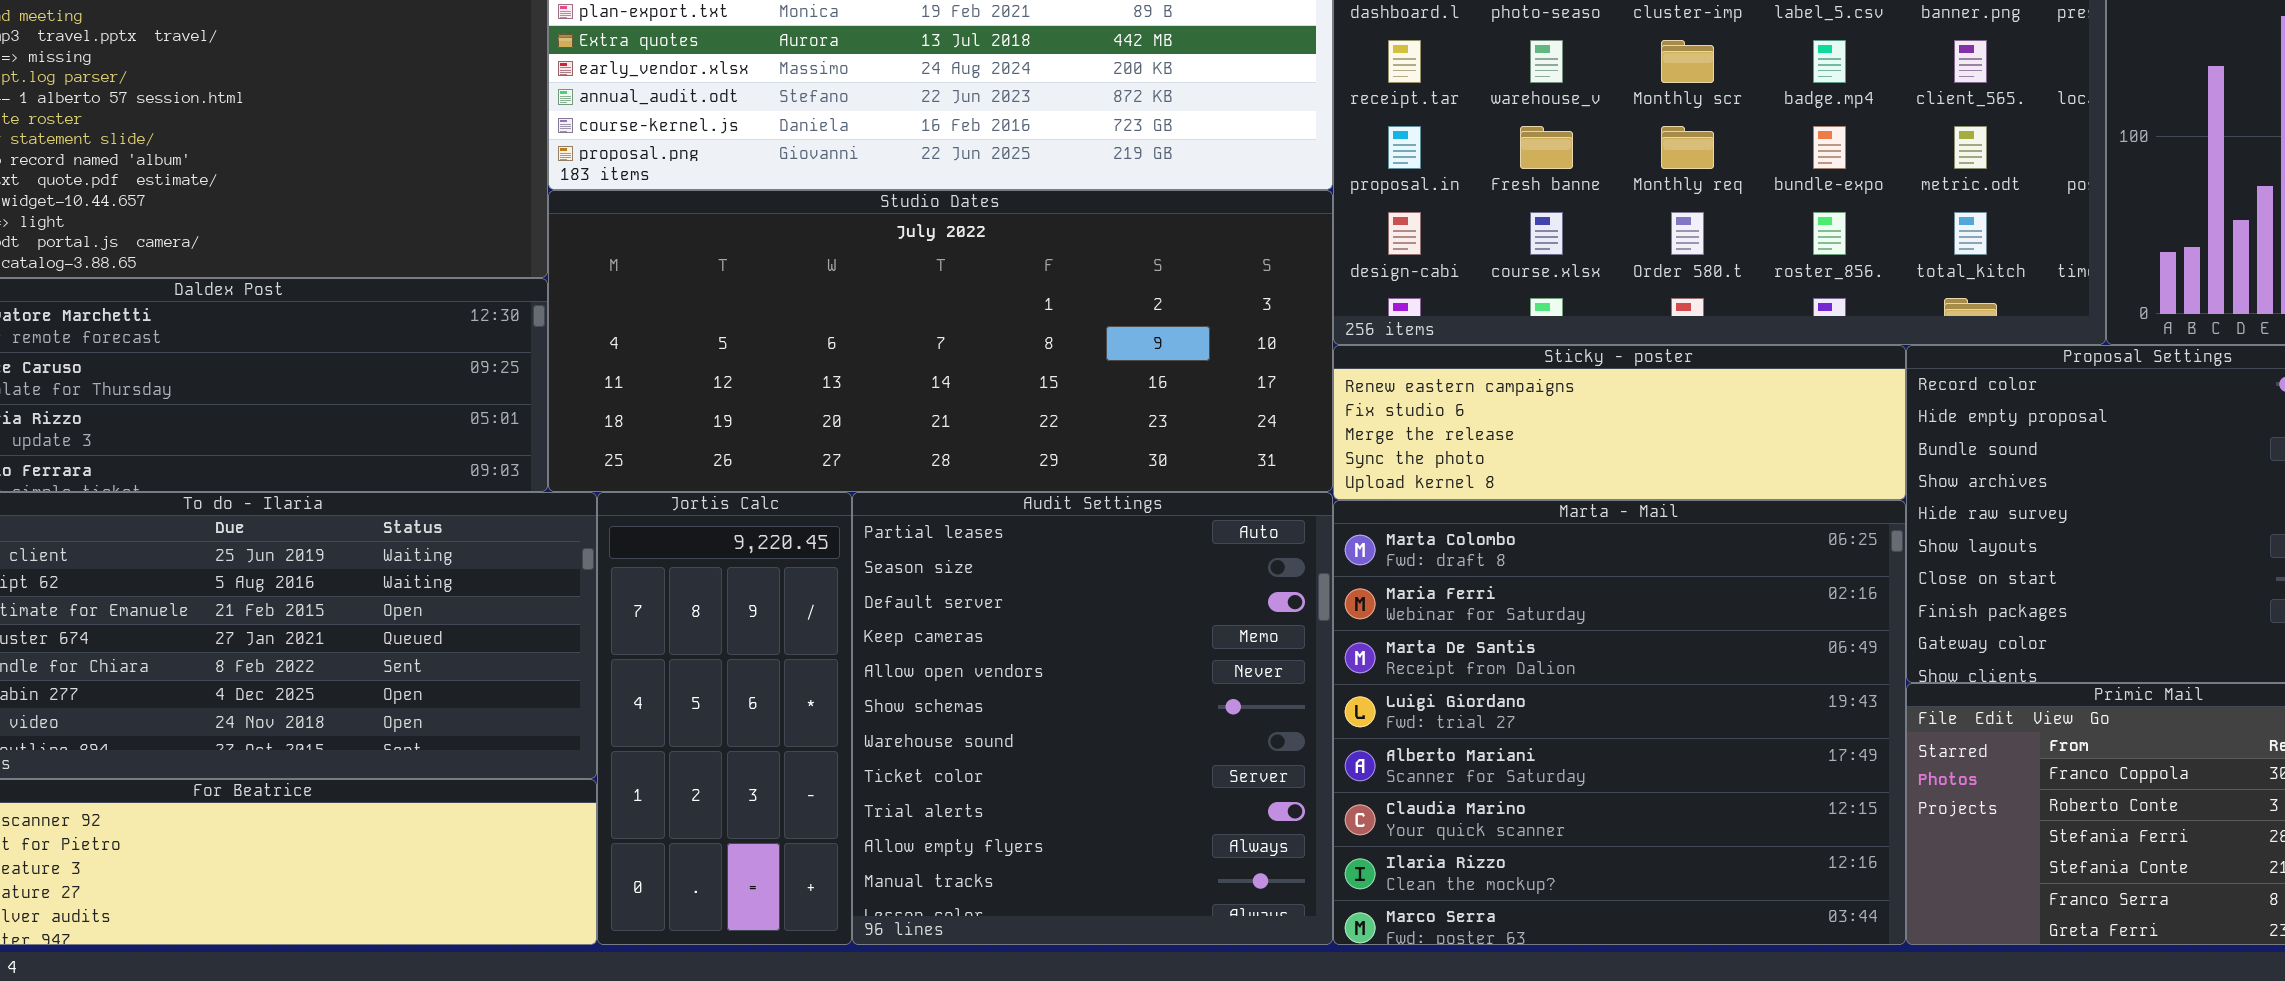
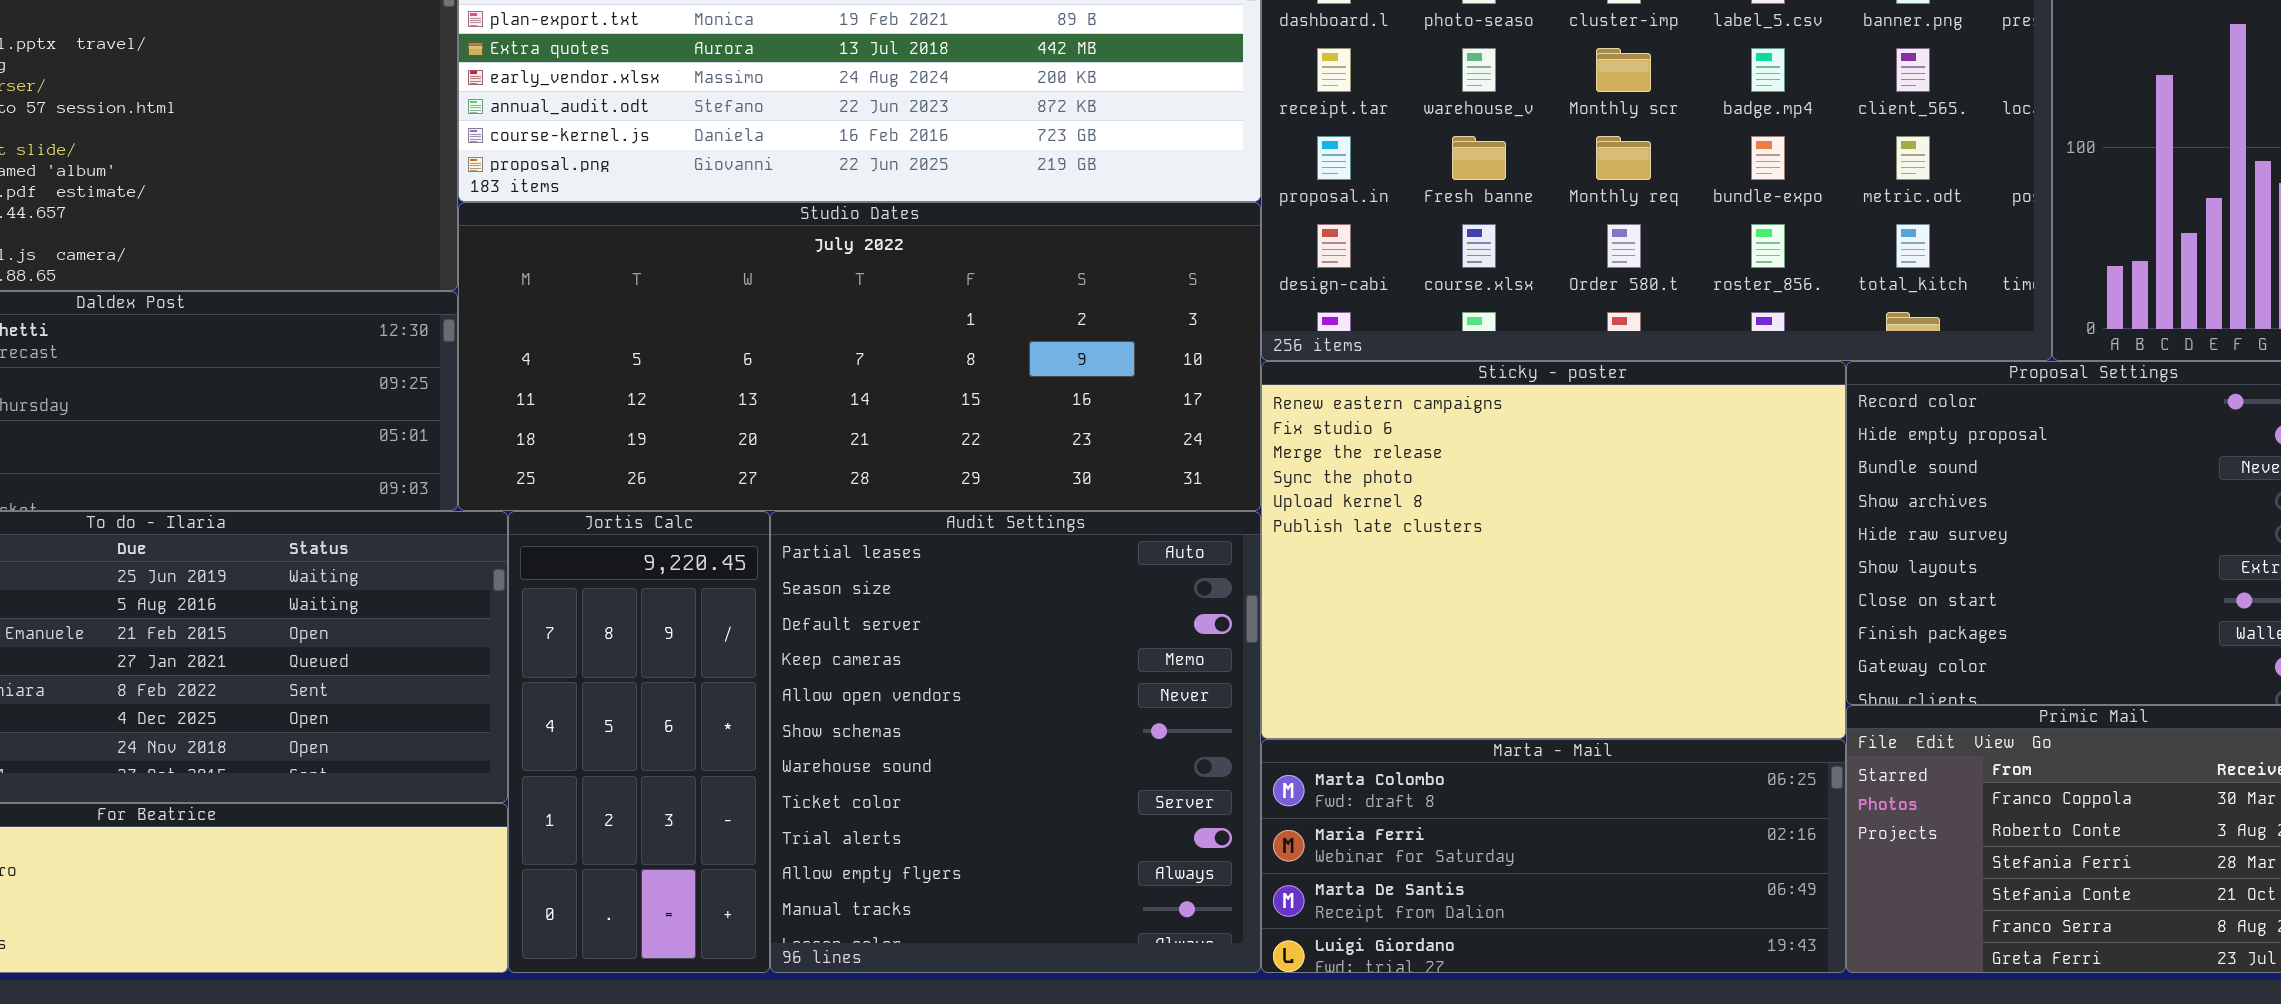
Sticky - poster: [1333,345,1906,500] -> [1261,361,1846,739], resized
Marta - Mail: [1333,500,1906,945] -> [1261,739,1846,973], resized

